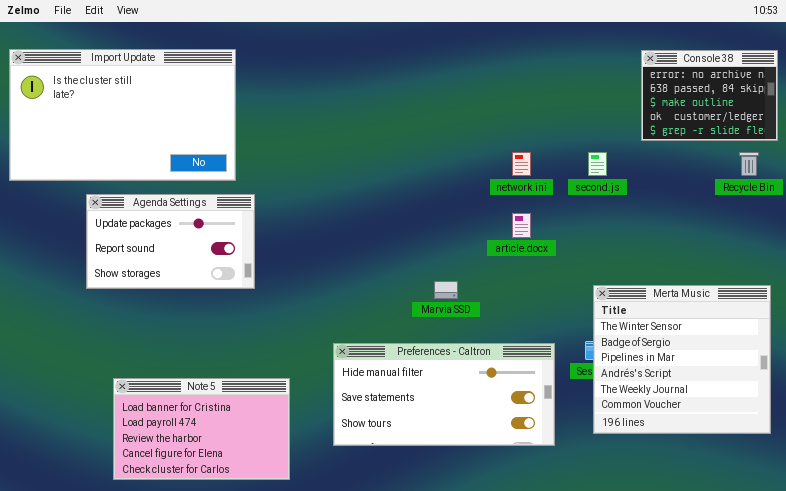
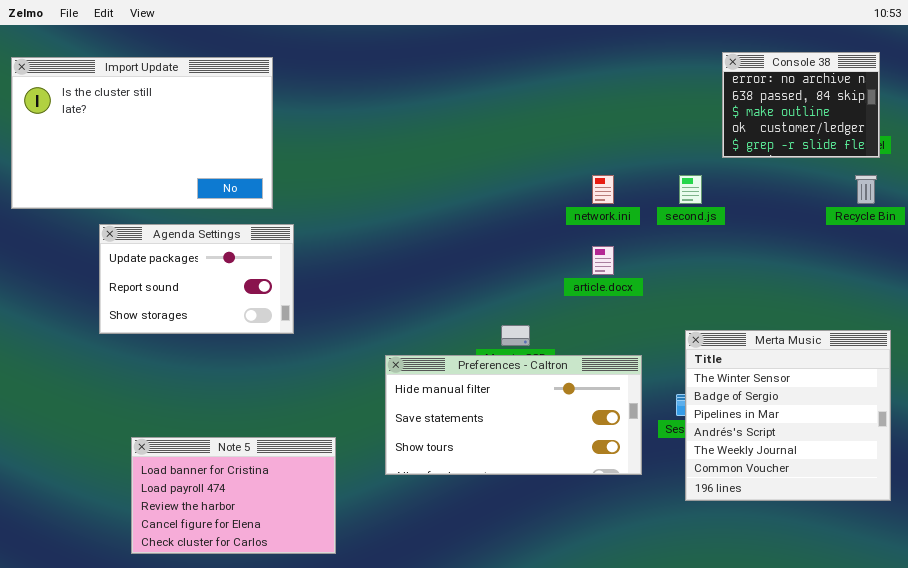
Console 38: [641,50,778,141] -> [722,52,880,158], moved
Preferences - Caltron: [333,343,555,446] -> [385,355,642,475], moved

